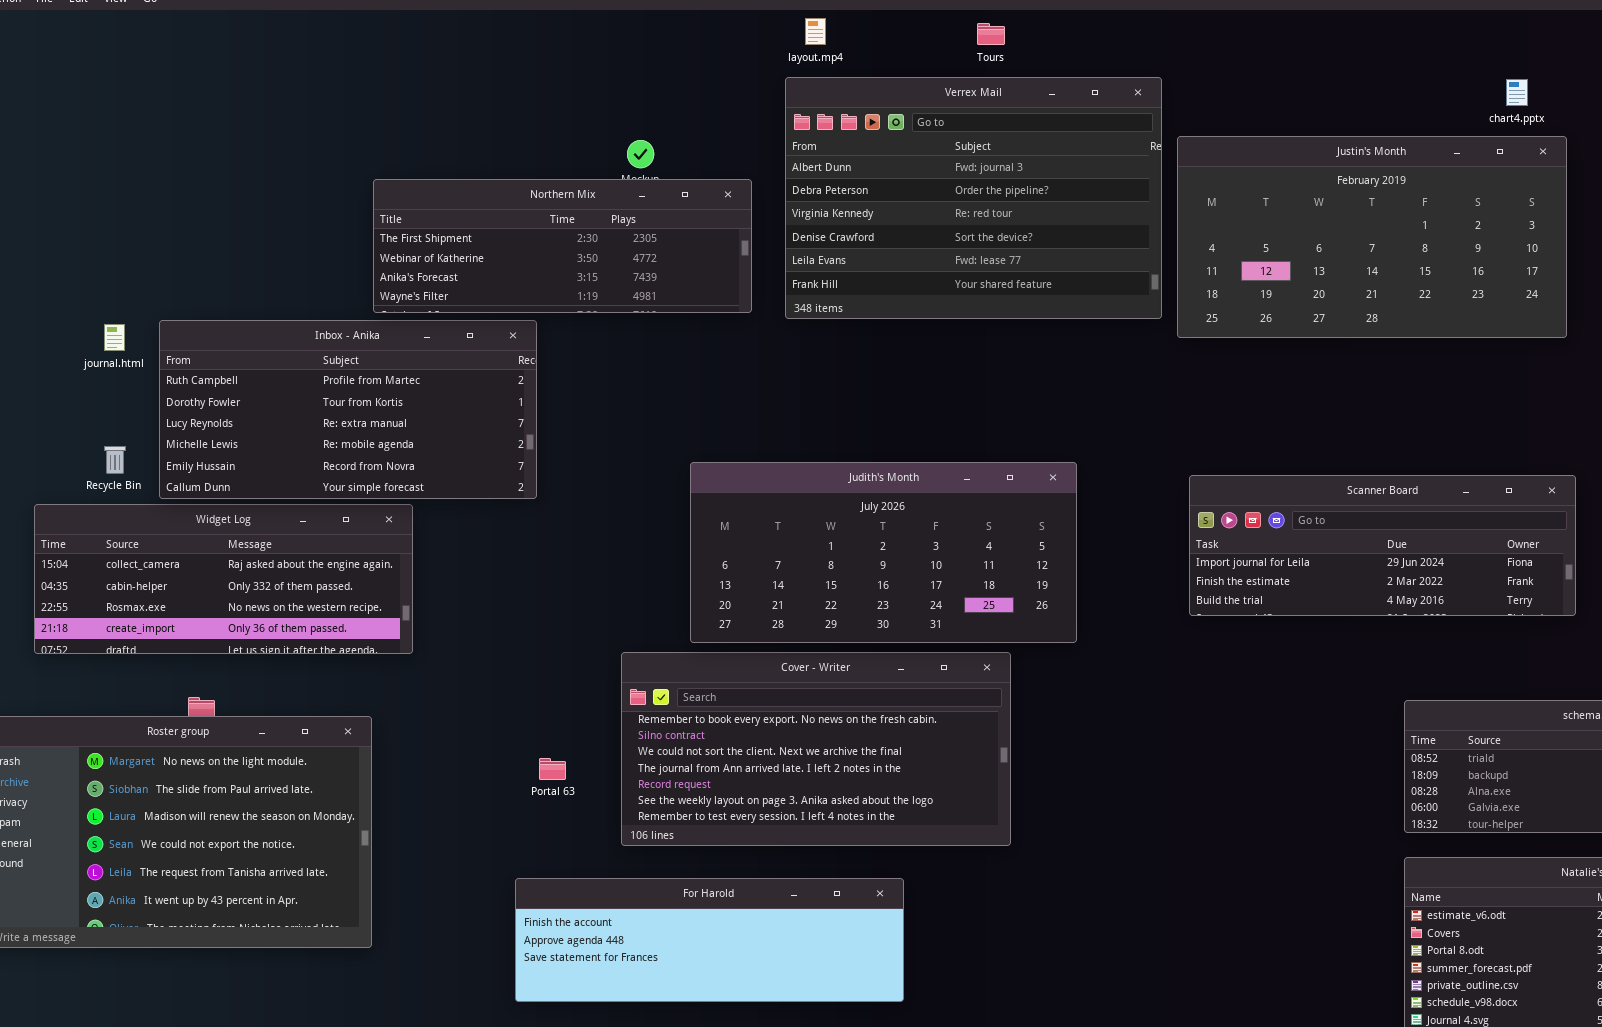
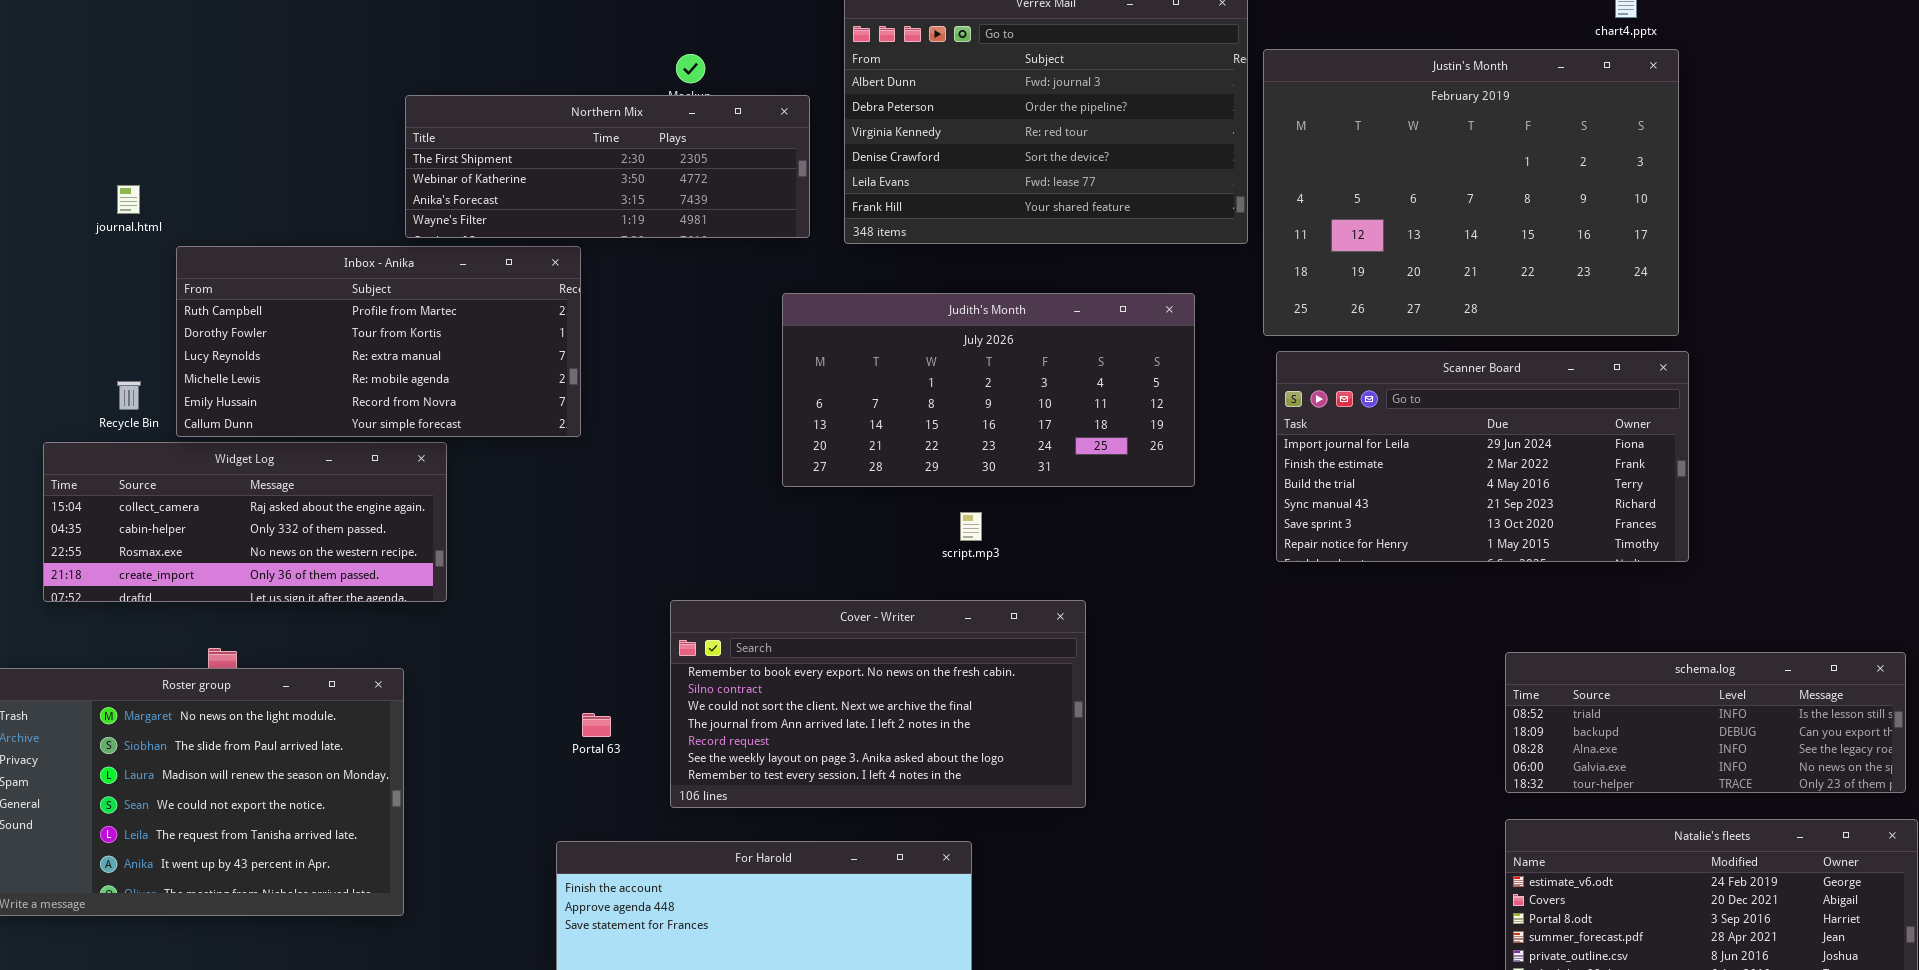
Justin's Month: [1177,136,1567,338] -> [1263,49,1679,336], resized
journal.html: [104,324,125,351] -> [117,185,140,214], moved
Judith's Month: [690,462,1077,643] -> [782,293,1195,487], moved
Scanner Board: [1189,475,1576,616] -> [1276,351,1689,562], resized

